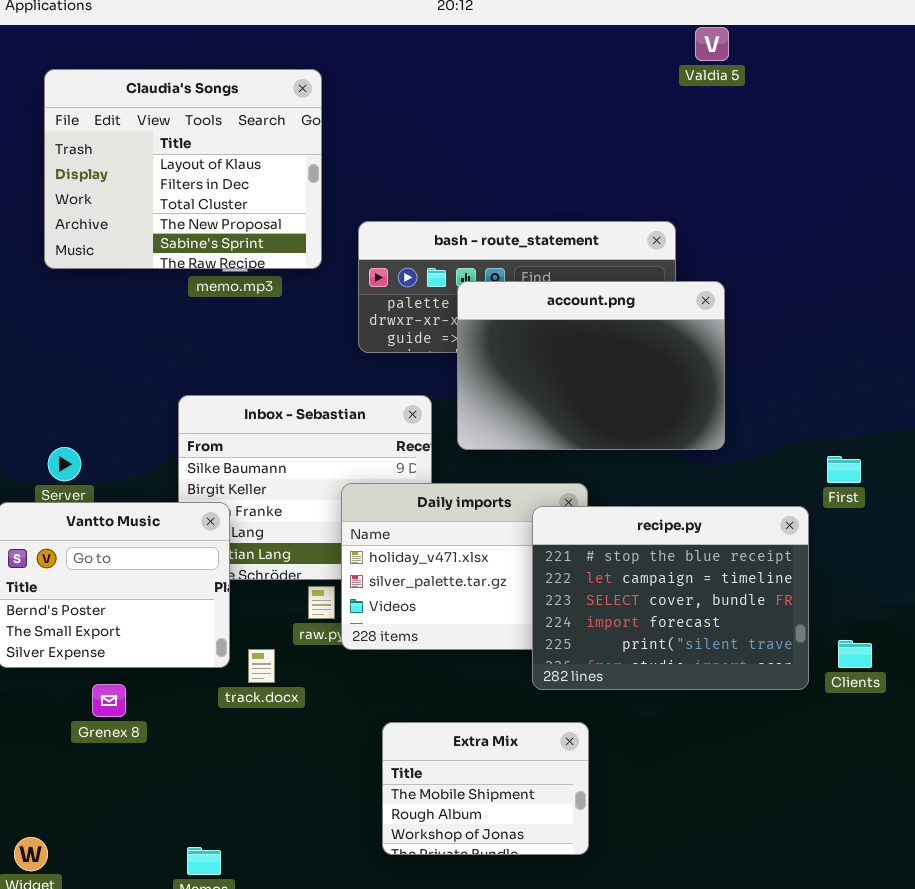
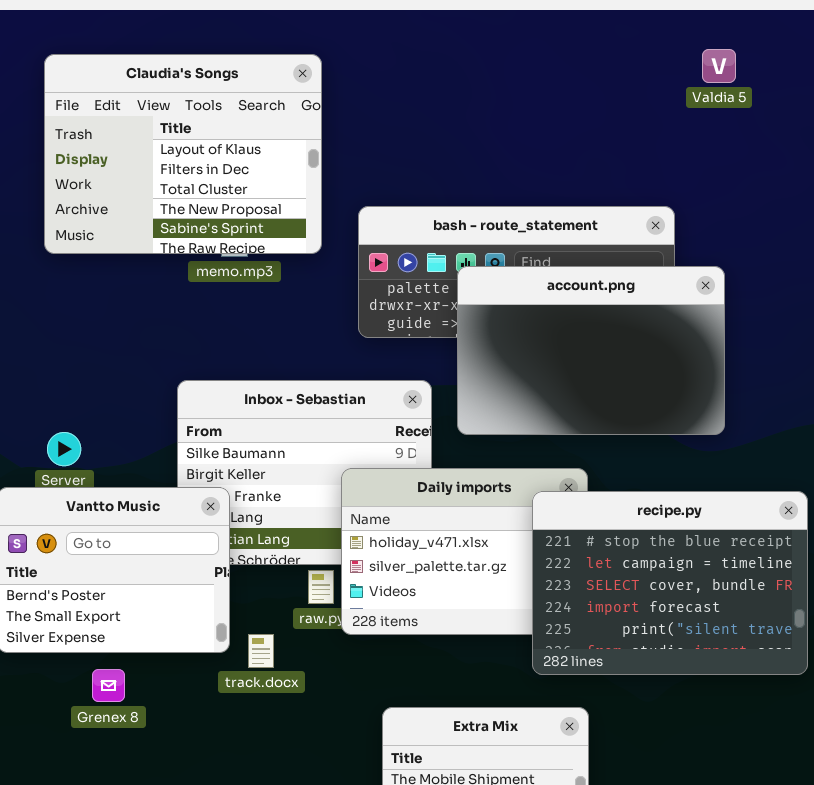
Valdia 5: [695,27,729,61] -> [702,49,736,83], moved

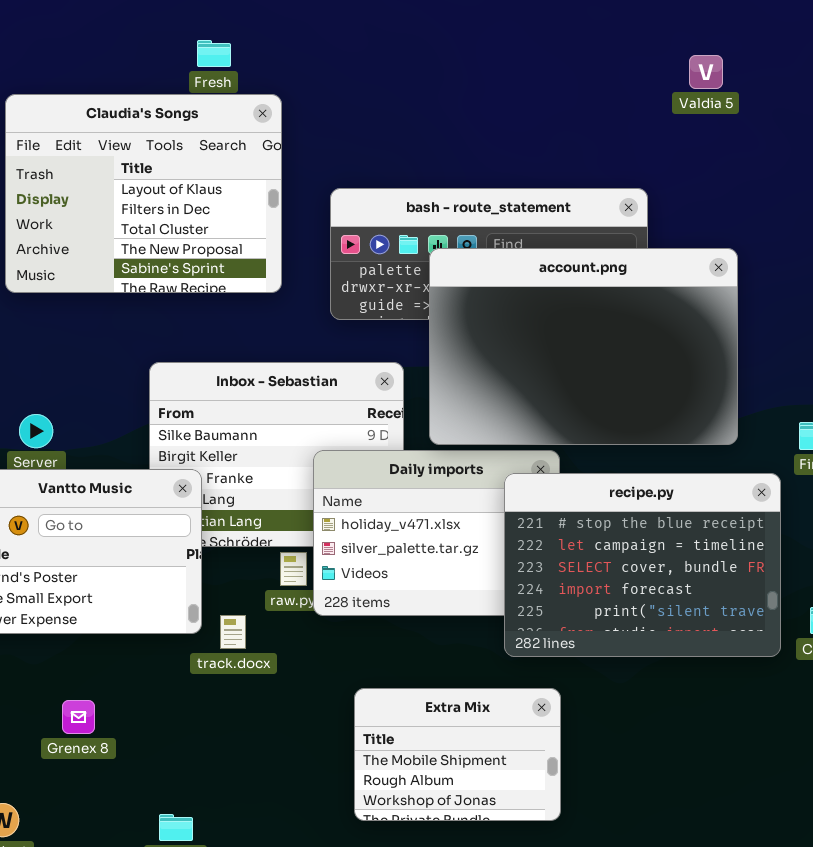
Valdia 5: [702,49,736,83] -> [689,55,723,89], moved
Claudia's Songs: [44,54,322,254] -> [5,94,282,293], moved
account.png: [457,266,725,435] -> [429,248,738,445], resized
Grenex 8: [92,669,125,702] -> [62,700,95,734], moved

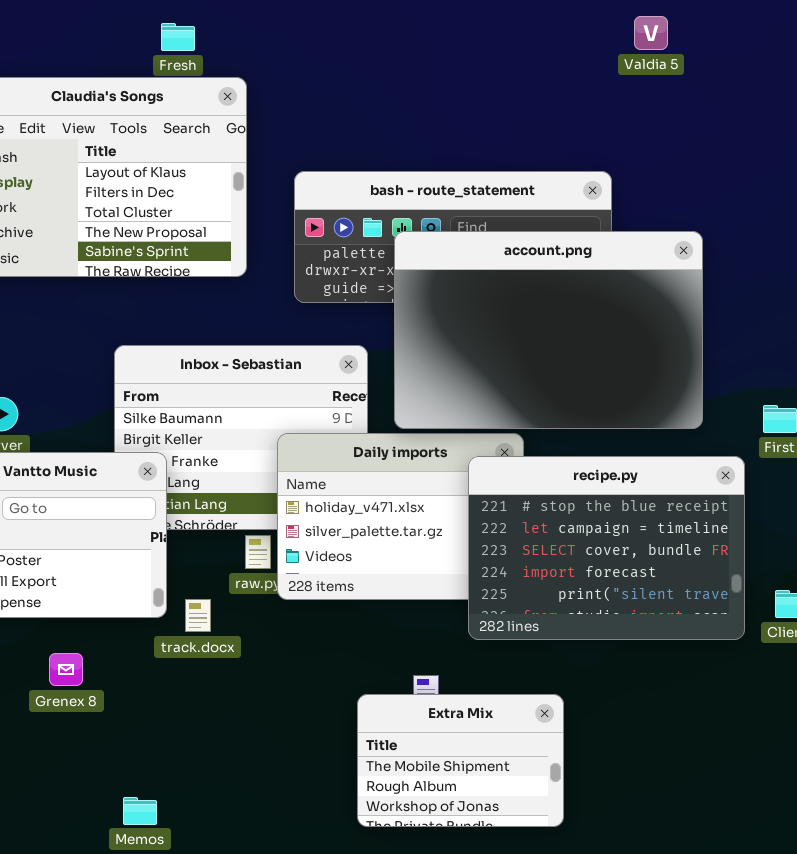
Valdia 5: [689,55,723,89] -> [634,16,668,50], moved
Extra Mix: [354,688,561,821] -> [357,694,564,827], moved
Grenex 8: [62,700,95,734] -> [49,653,83,686], moved

